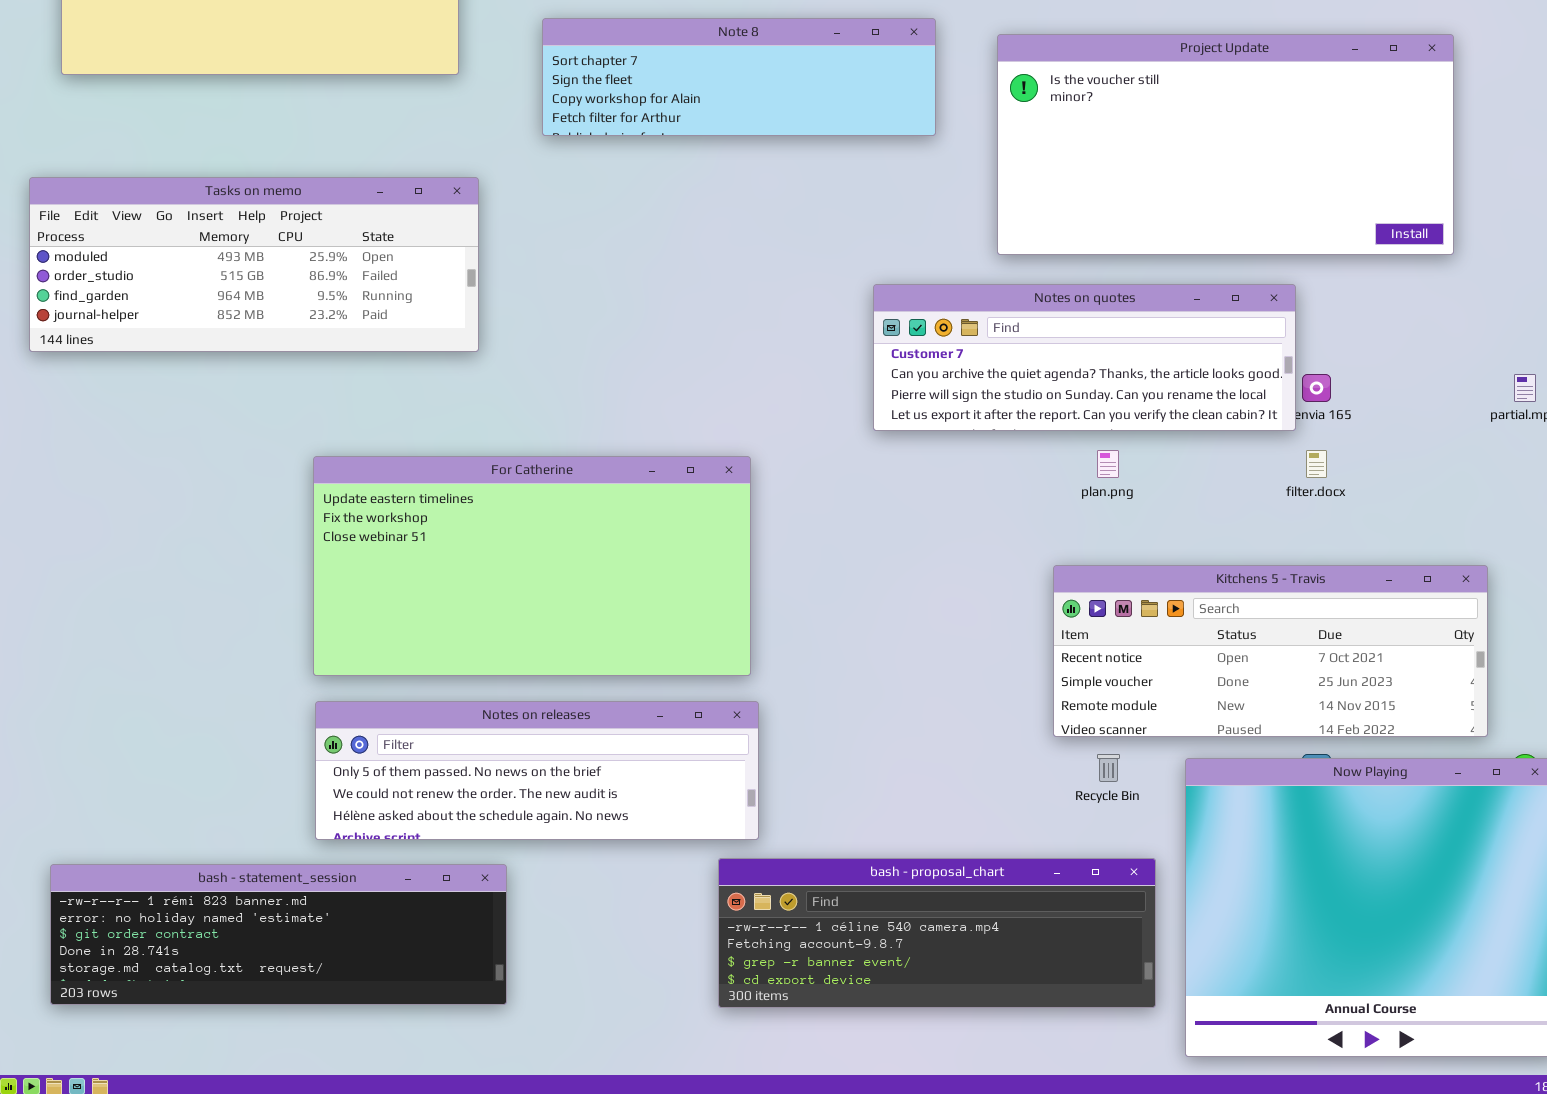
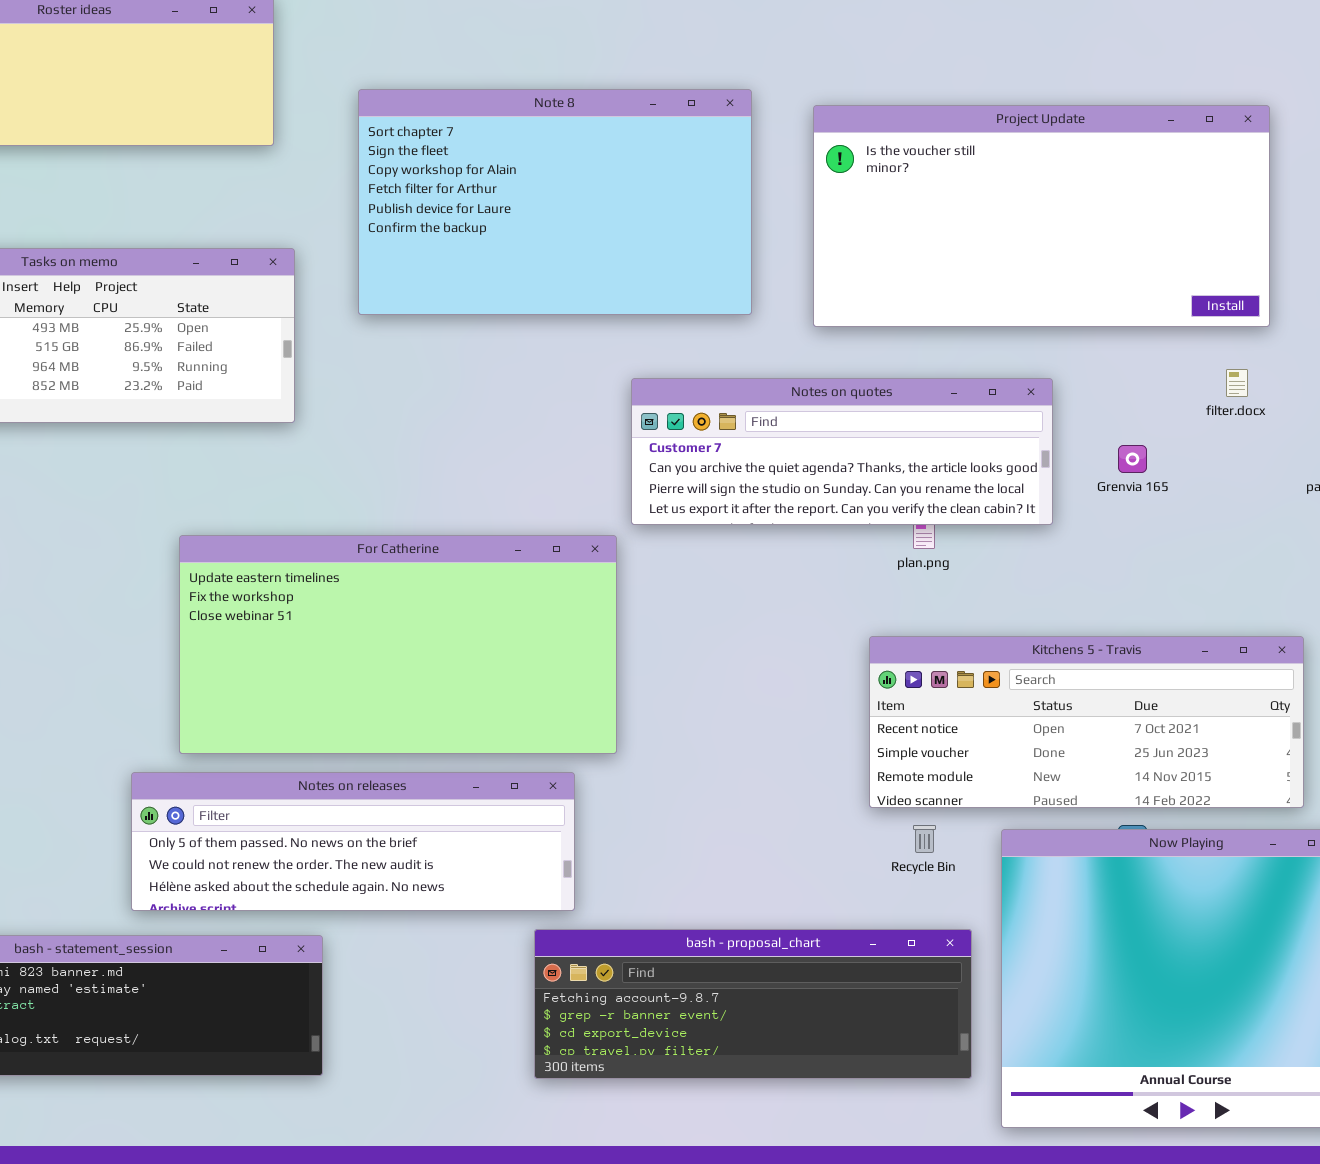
Note 8: [542,18,936,136] -> [358,89,752,315], resized
Notes on quotes: [873,284,1296,431] -> [631,378,1053,525], moved
filter.docx: [1306,450,1327,478] -> [1226,369,1248,397], moved
For Catherine: [313,456,751,676] -> [179,535,617,754], moved
bash - proposal_chart: [718,858,1156,1008] -> [534,929,972,1079], scrolled down 1 row

